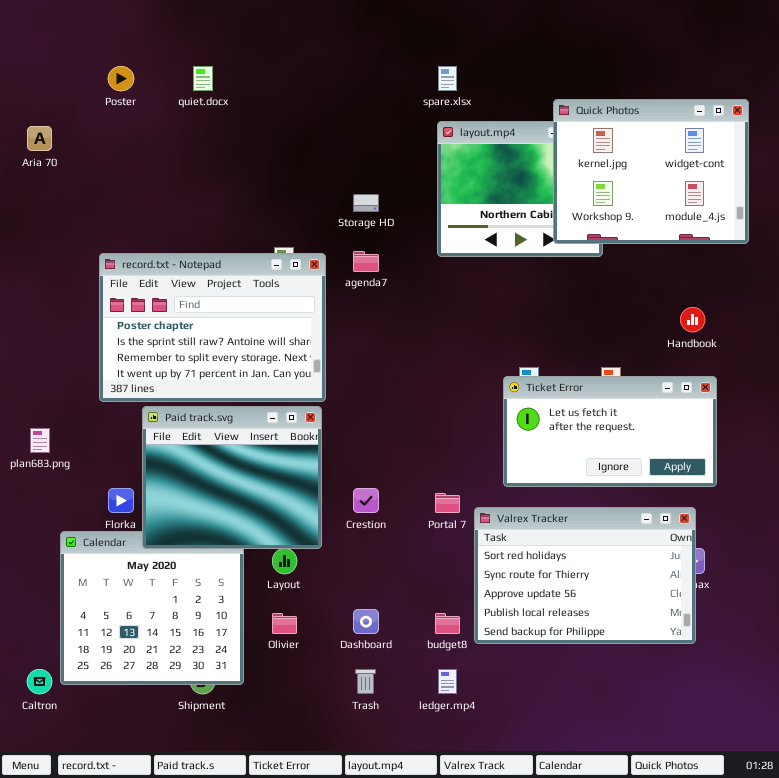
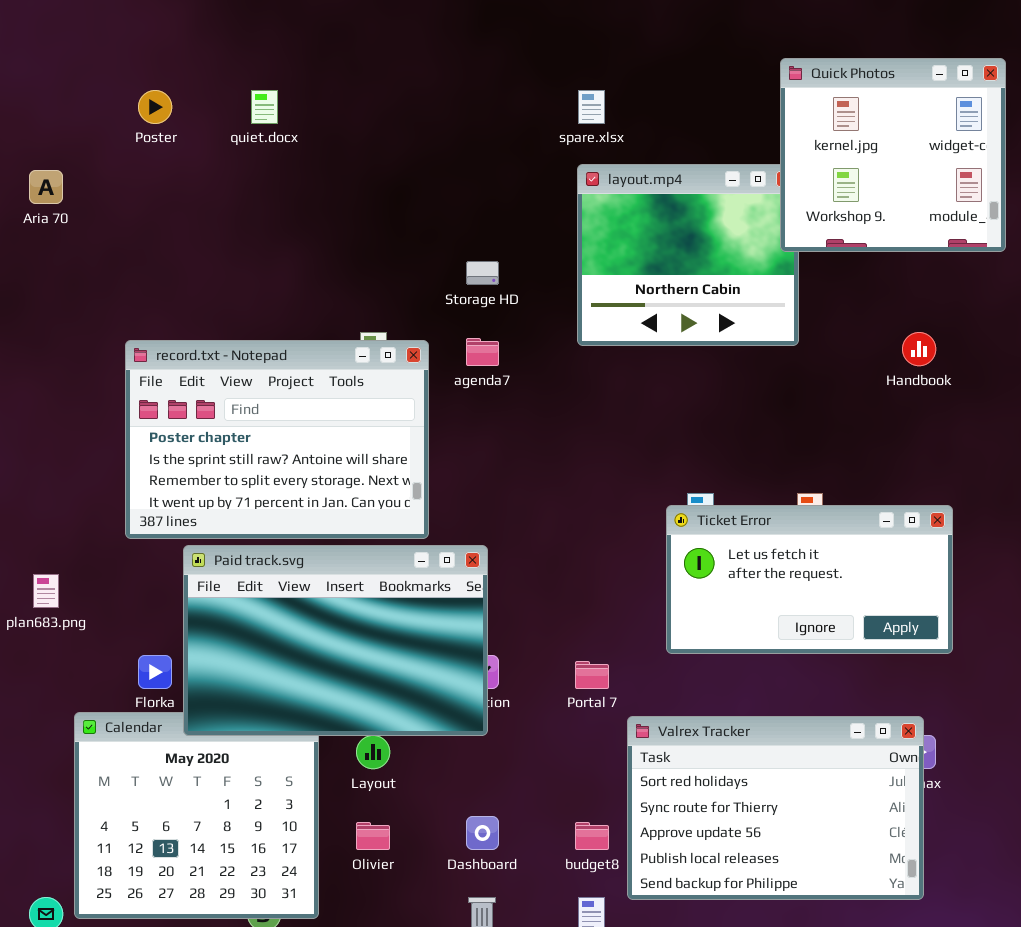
Quick Photos: [553,99,749,244] -> [780,58,1006,252], moved, resized
Handbook: [680,307,705,332] -> [902,332,936,366], moved
Paid track.svg: [142,406,322,549] -> [183,545,488,736], resized
Valrex Tracker: [474,507,696,644] -> [627,716,924,900], moved

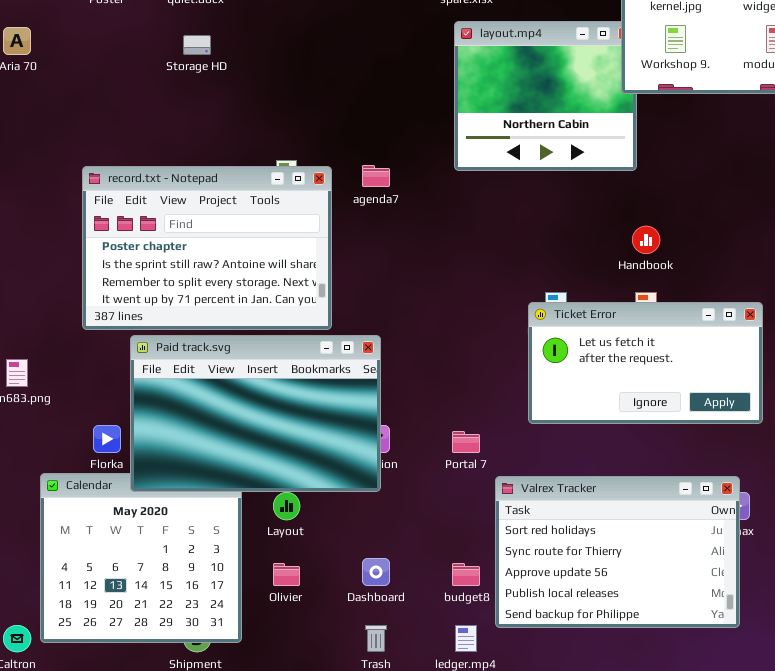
Storage HD: [466,261,499,285] -> [183,35,211,55], moved
Handbook: [902,332,936,366] -> [632,226,660,254], moved

